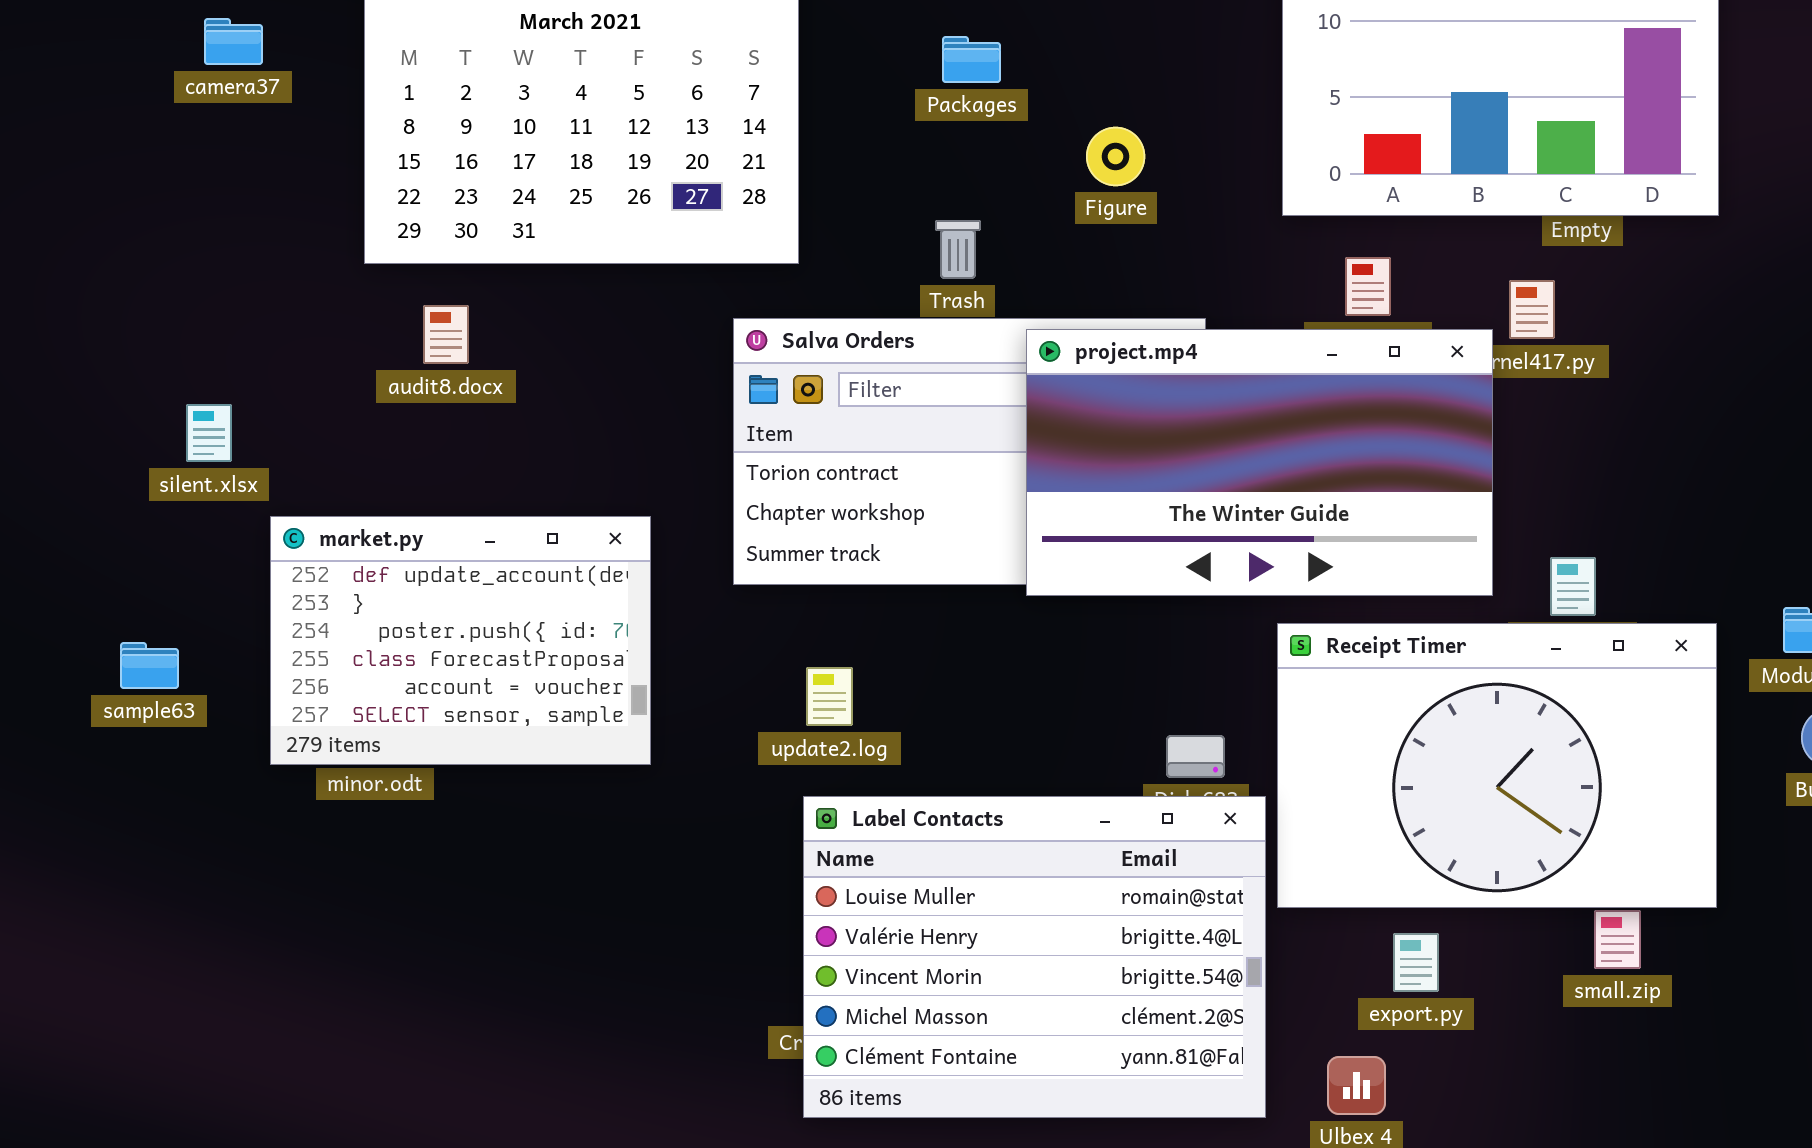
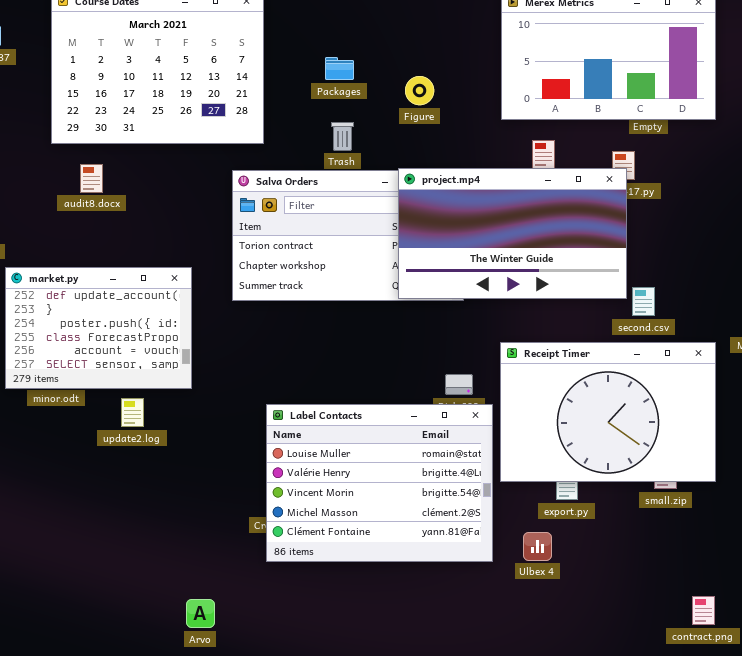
Packages: [942,36,1001,83] -> [325,57,354,80], moved
project.mp4: [1026,329,1493,596] -> [398,168,627,299], moved
Receipt Timer: [1277,623,1717,908] -> [500,342,716,482], moved
update2.log: [806,667,853,726] -> [121,398,144,427], moved

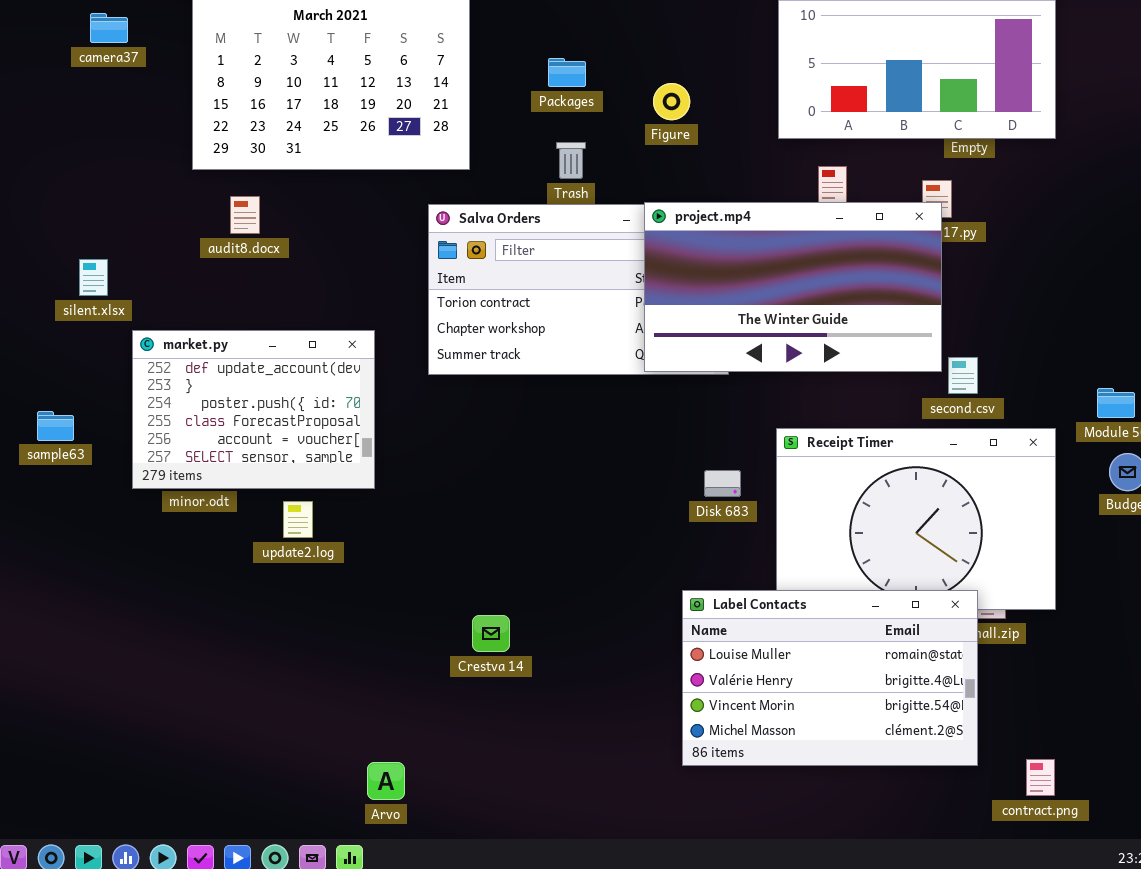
Label Contacts: [266,404,493,562] -> [682,590,978,766], moved, resized

